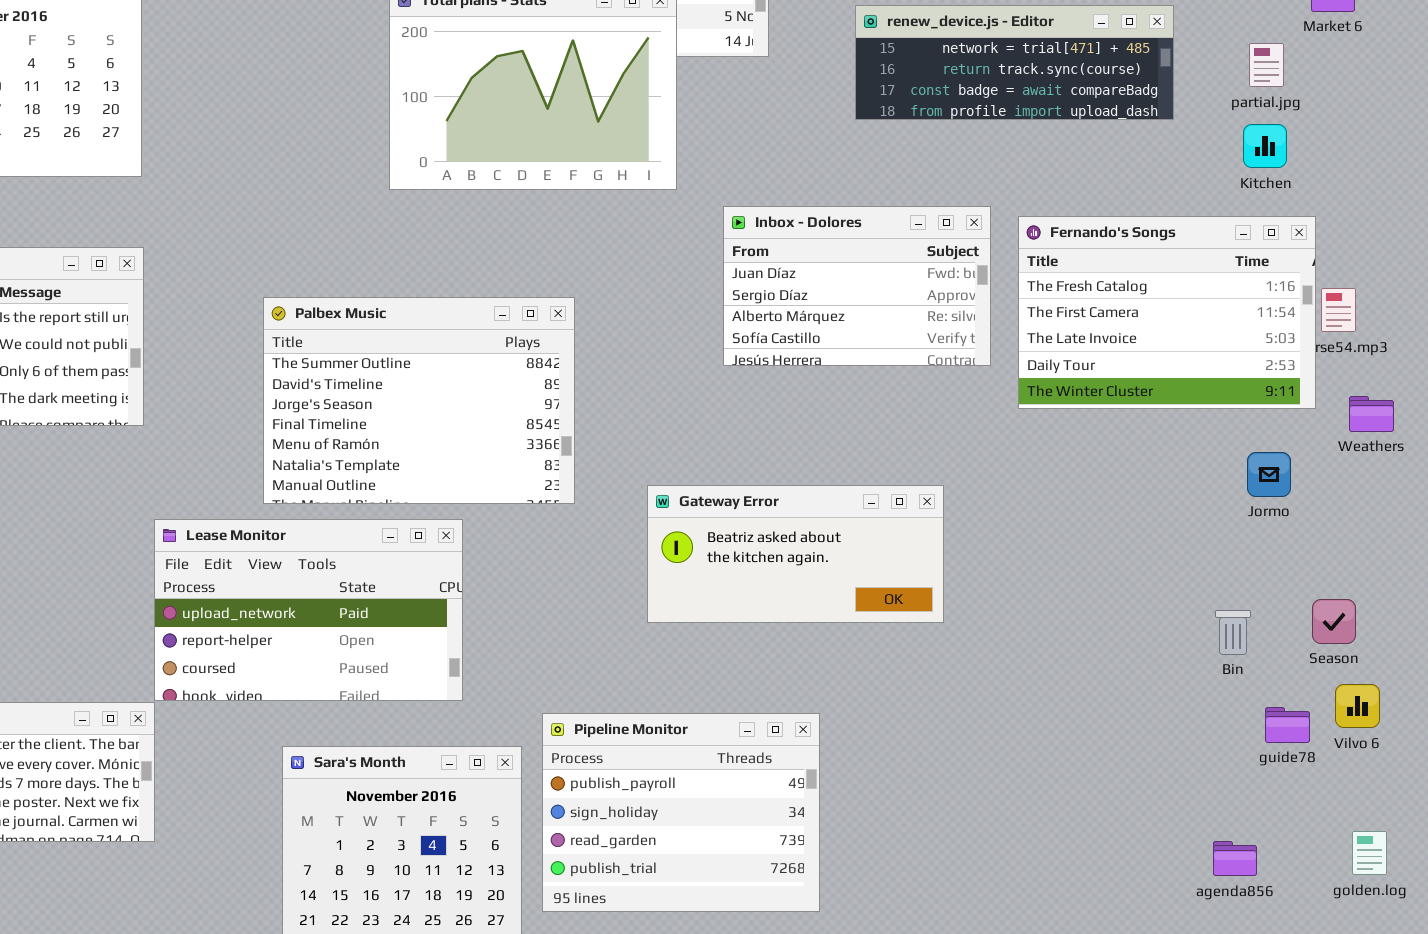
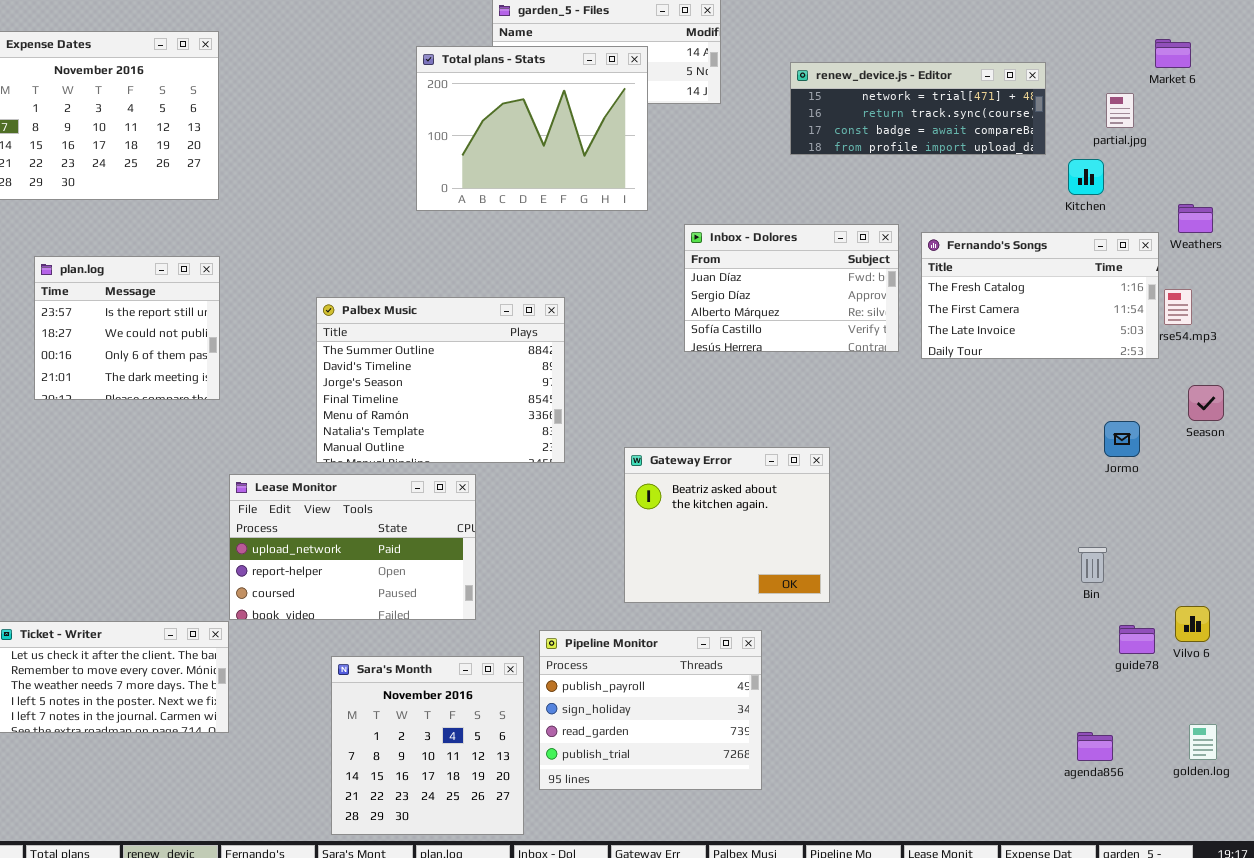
Kitchen: [1243,124,1287,168] -> [1068,159,1104,195], moved
Fernando's Songs: [1018,216,1316,409] -> [921,232,1159,359], resized
Weathers: [1349,396,1394,432] -> [1178,204,1213,233], moved
Gateway Error: [647,485,944,623] -> [624,447,830,603], resized
Season: [1312,599,1356,644] -> [1188,385,1224,421], moved

